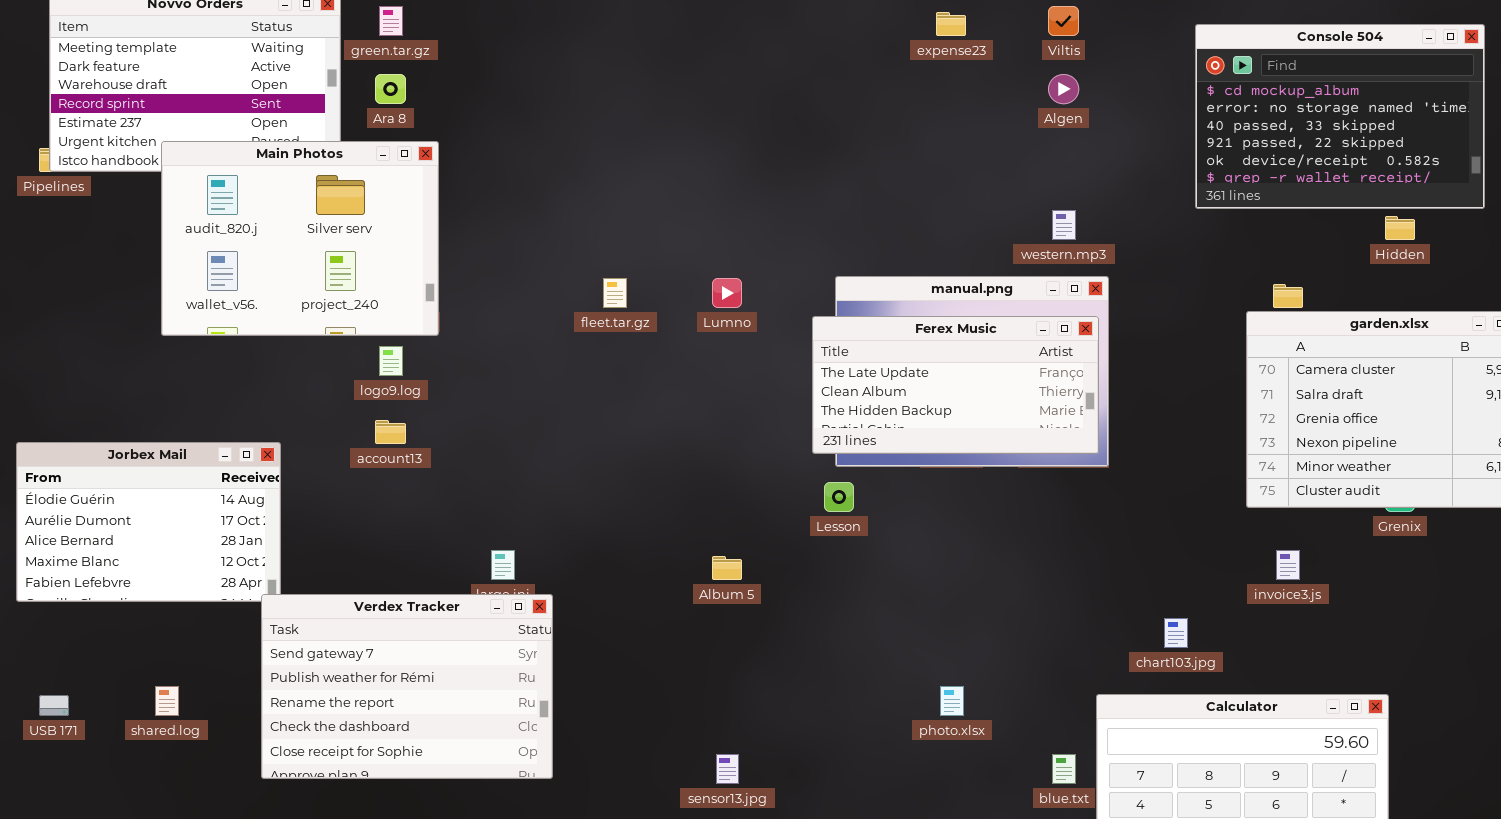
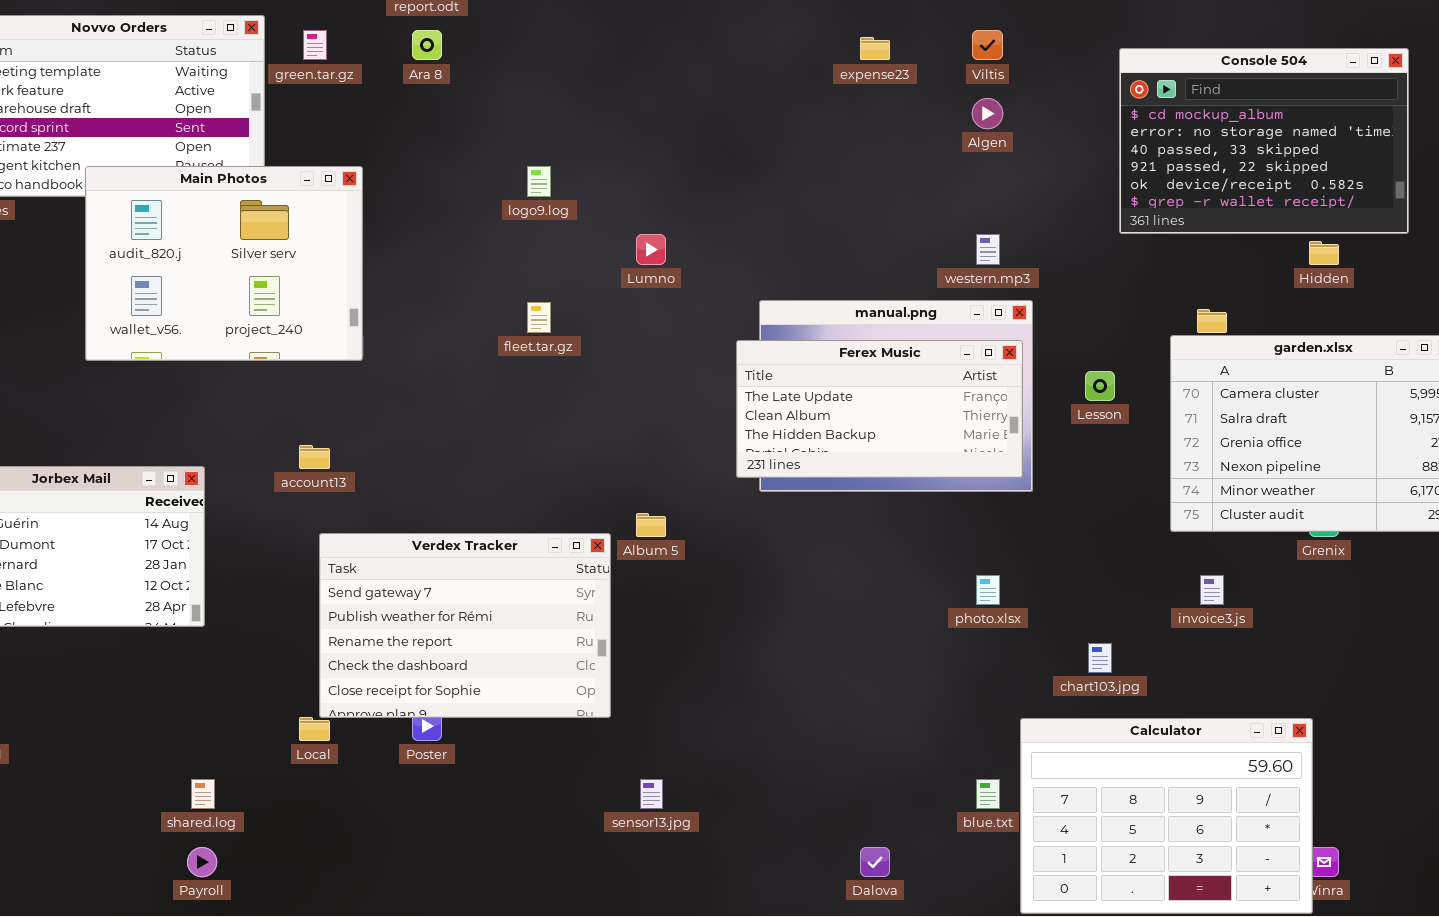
Ara 8: [375,74,406,104] -> [412,30,442,60], moved
Lumno: [712,278,742,308] -> [636,234,666,265], moved
logo9.log: [379,346,403,376] -> [527,166,551,197], moved
Lesson: [824,482,854,512] -> [1085,371,1115,401], moved
Album 5: [712,556,742,580] -> [636,513,666,537], moved
Verdex Tracker: [261,594,553,779] -> [319,533,611,718], moved
shared.log: [155,686,179,716] -> [191,779,215,809], moved
photo.xlsx: [940,686,964,716] -> [976,575,1000,605], moved

